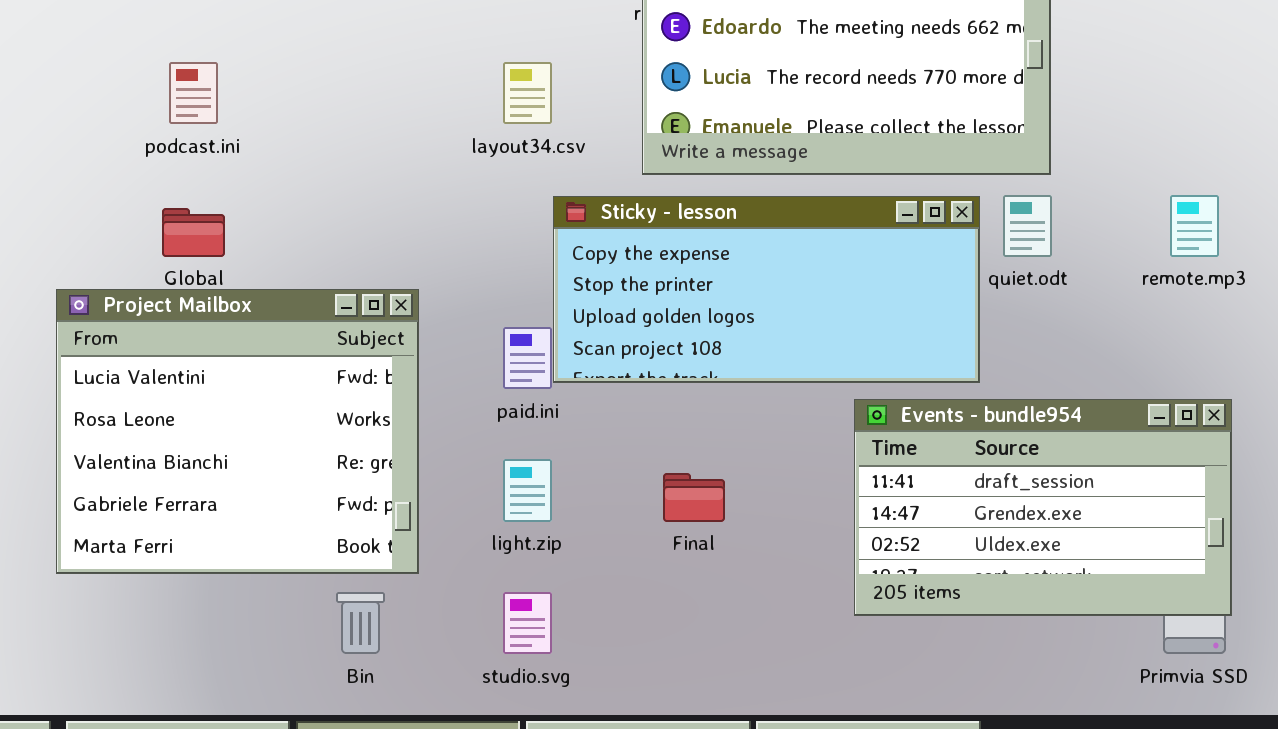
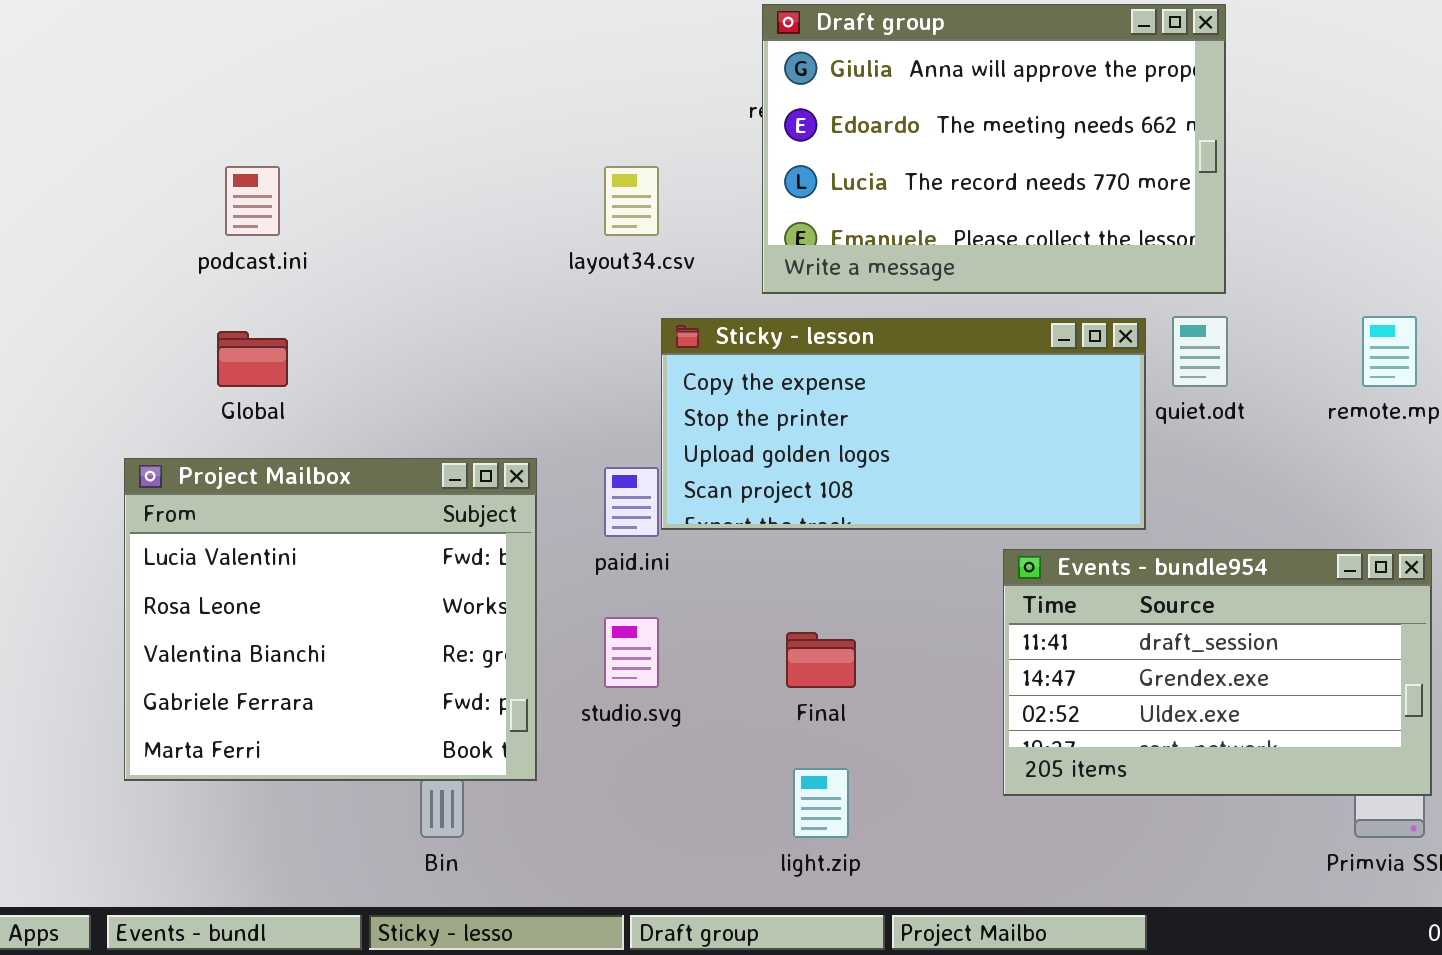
Project Mailbox: [56,289,419,574] -> [124,458,537,781], moved
light.zip: [503,459,552,522] -> [793,768,849,838], moved
studio.svg: [503,592,552,654] -> [604,617,659,688], moved

